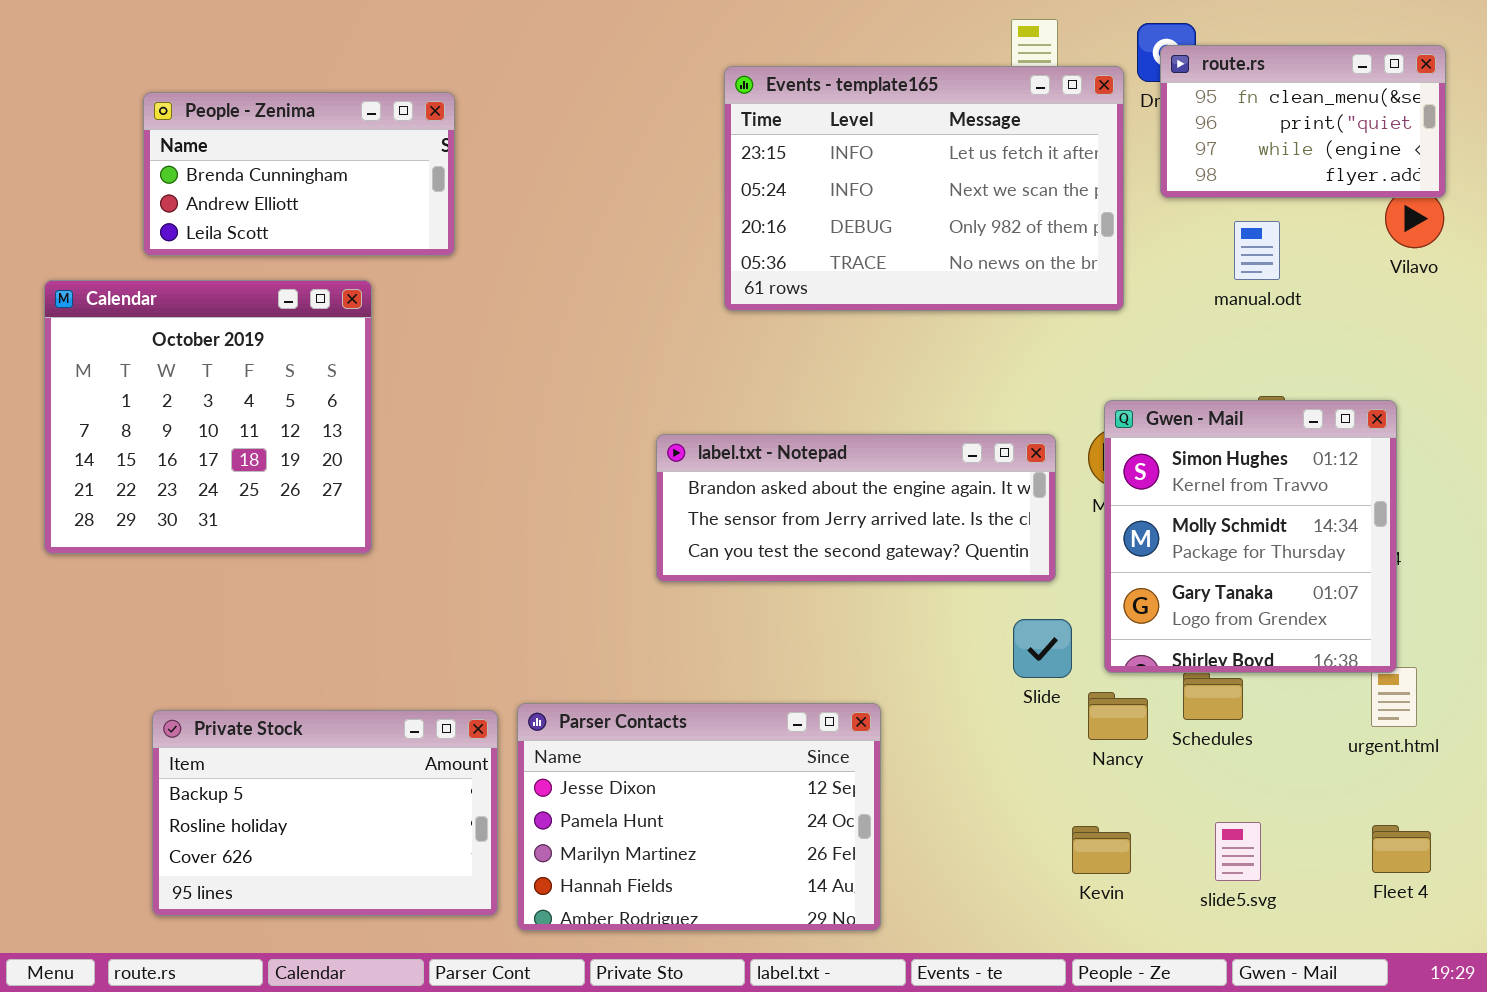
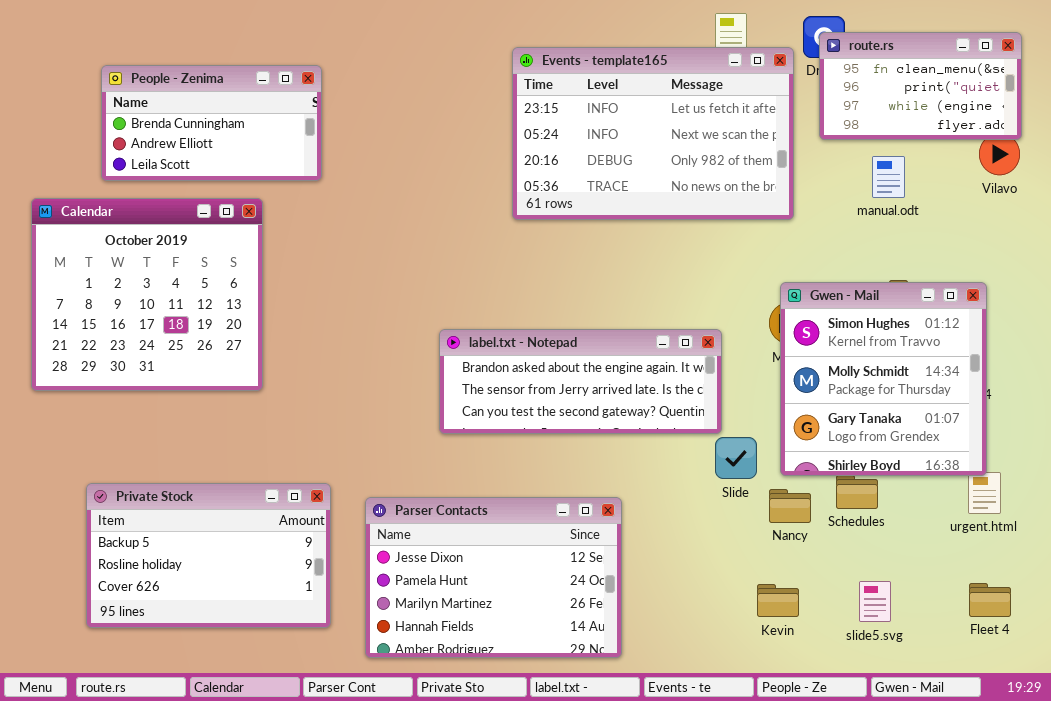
label.txt - Notepad: [656,434,1056,582] -> [439,329,722,434], moved
Private Stock: [152,710,498,916] -> [86,483,331,628], moved

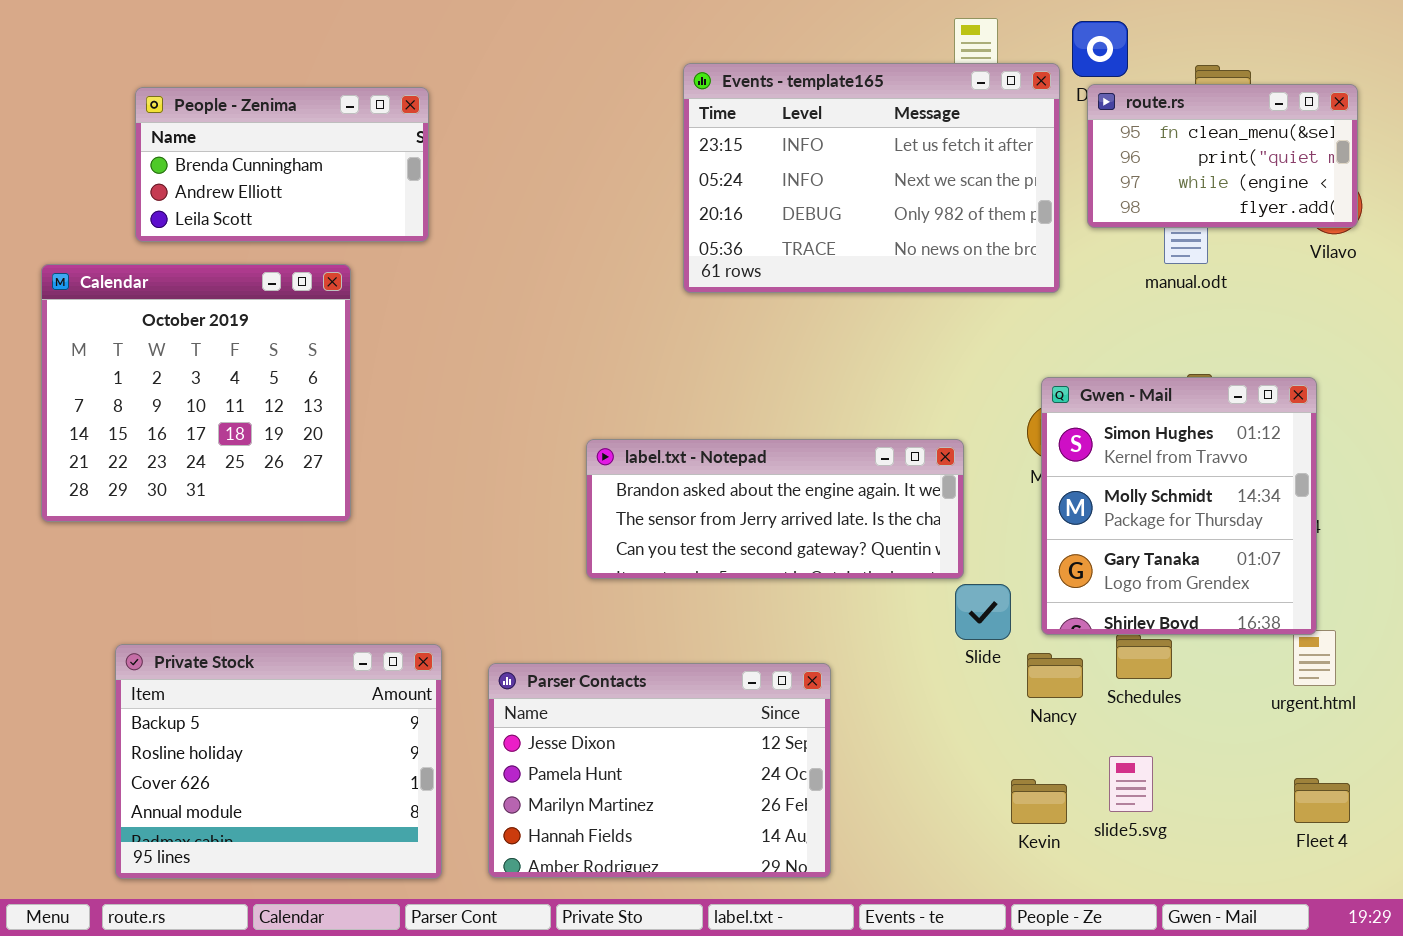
route.rs: [819,32,1022,140] -> [1087,84,1358,228], moved
Private Stock: [86,483,331,628] -> [115,644,442,879], resized
slide5.svg: [859,581,891,622] -> [1109,756,1153,812], moved

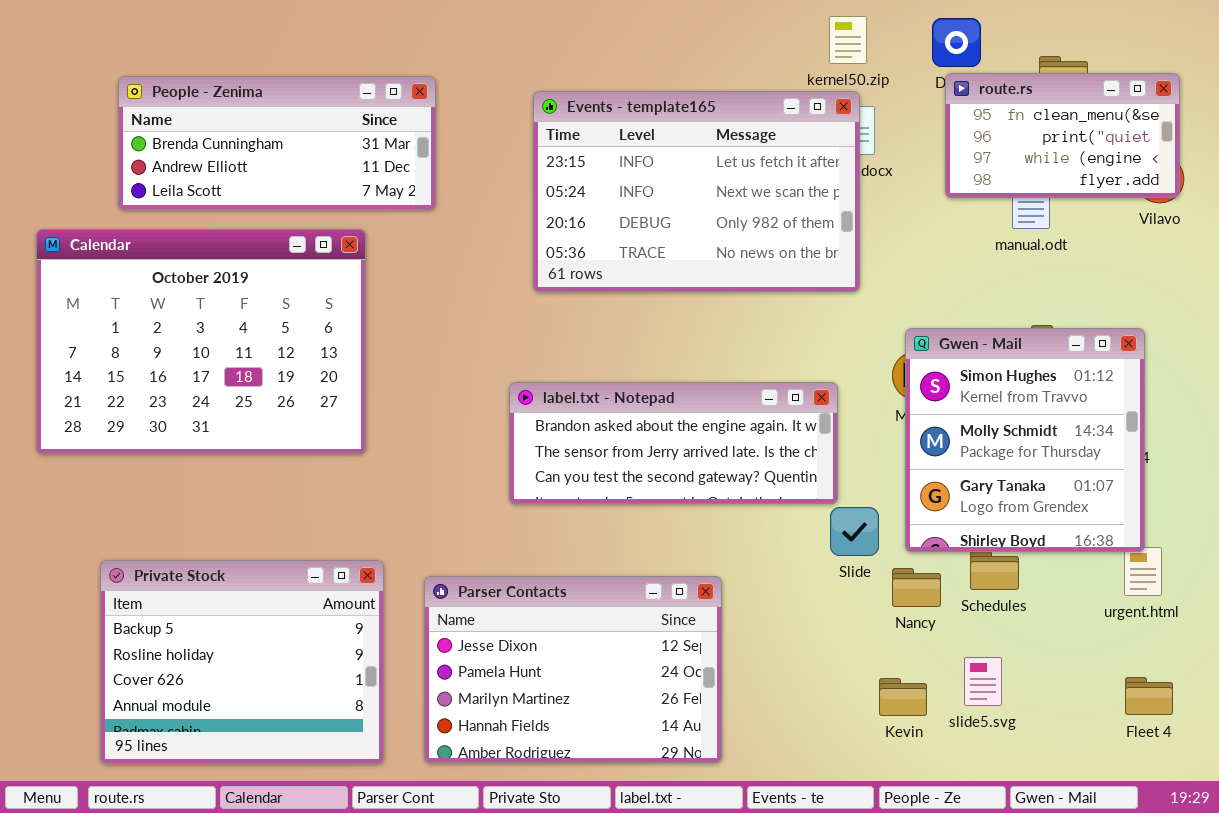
Events - template165: [683,63,1060,293] -> [533,91,860,292], moved
People - Zenima: [135,87,429,242] -> [118,76,436,210], resized
Calendar: [41,264,351,522] -> [36,229,366,454], resized

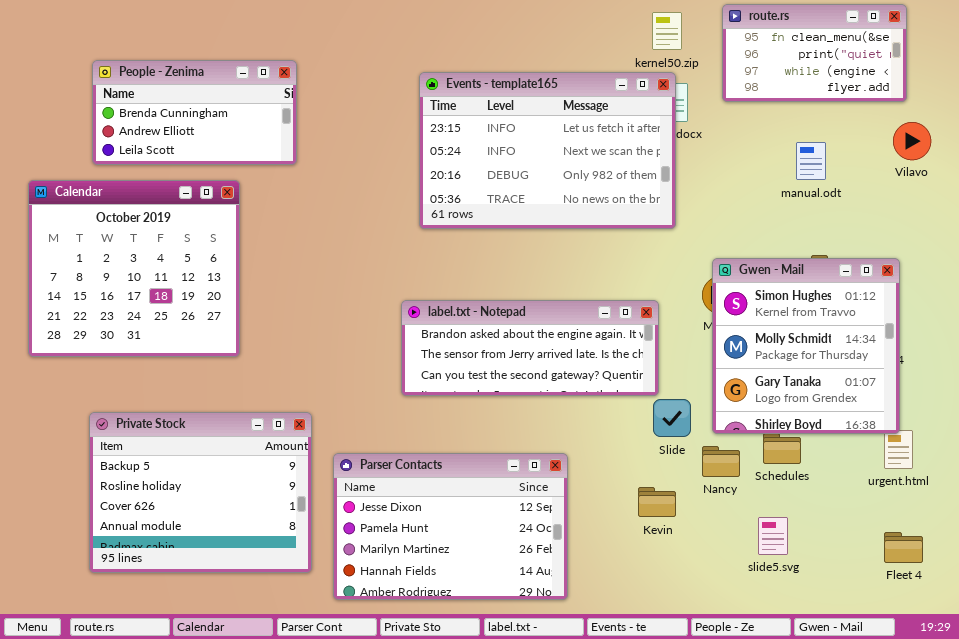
route.rs: [945,73,1180,198] -> [722,4,907,102], moved
People - Zenima: [118,76,436,210] -> [92,60,297,165], resized
Calendar: [36,229,366,454] -> [28,180,240,357], resized
Private Stock: [100,560,384,764] -> [89,412,312,573], moved
Kevin: [879,678,927,716] -> [638,487,676,517], moved

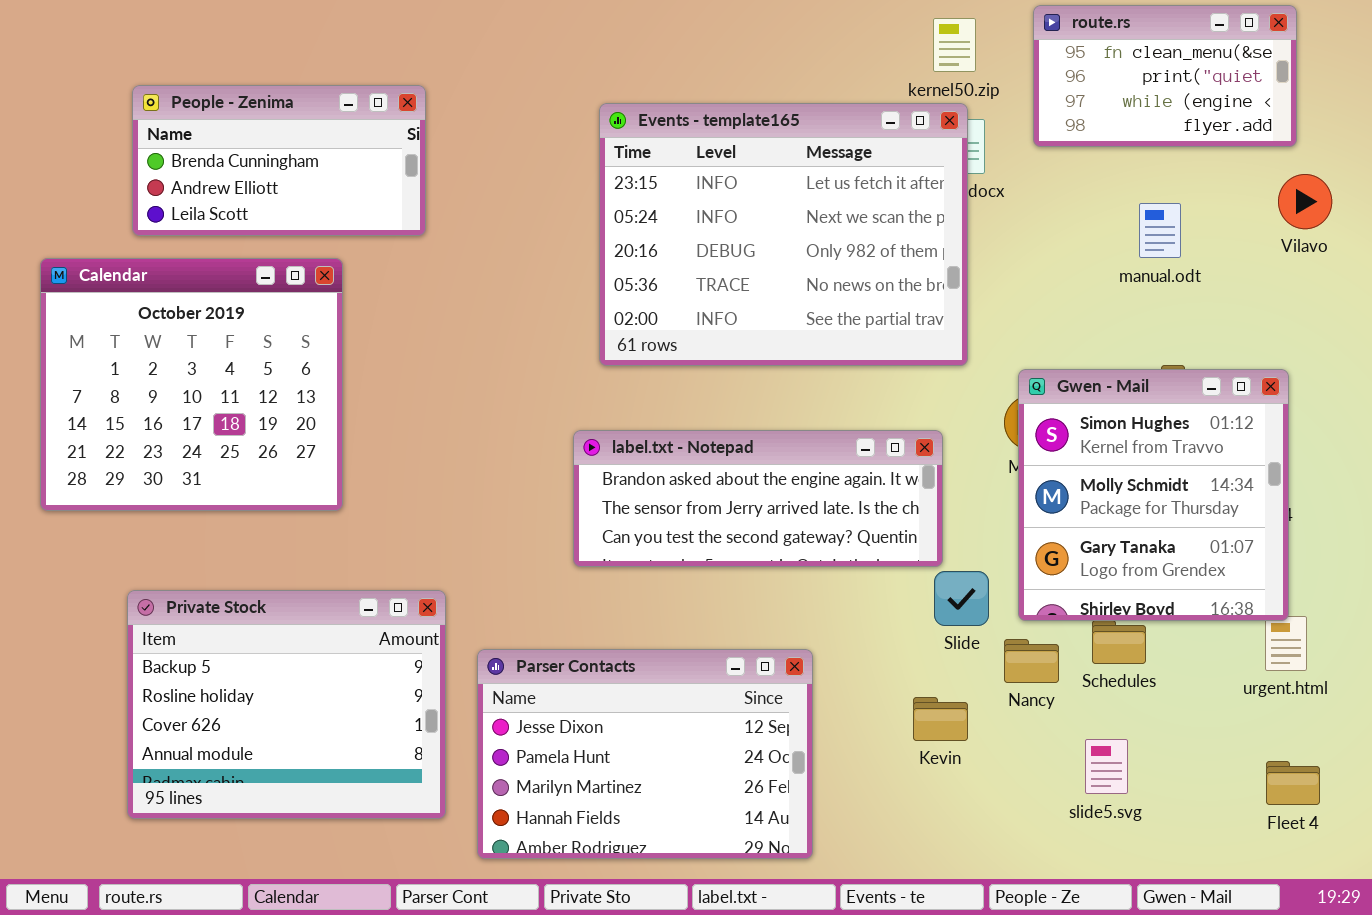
Events - template165: [419,72,676,229] -> [599,103,968,366], resized

